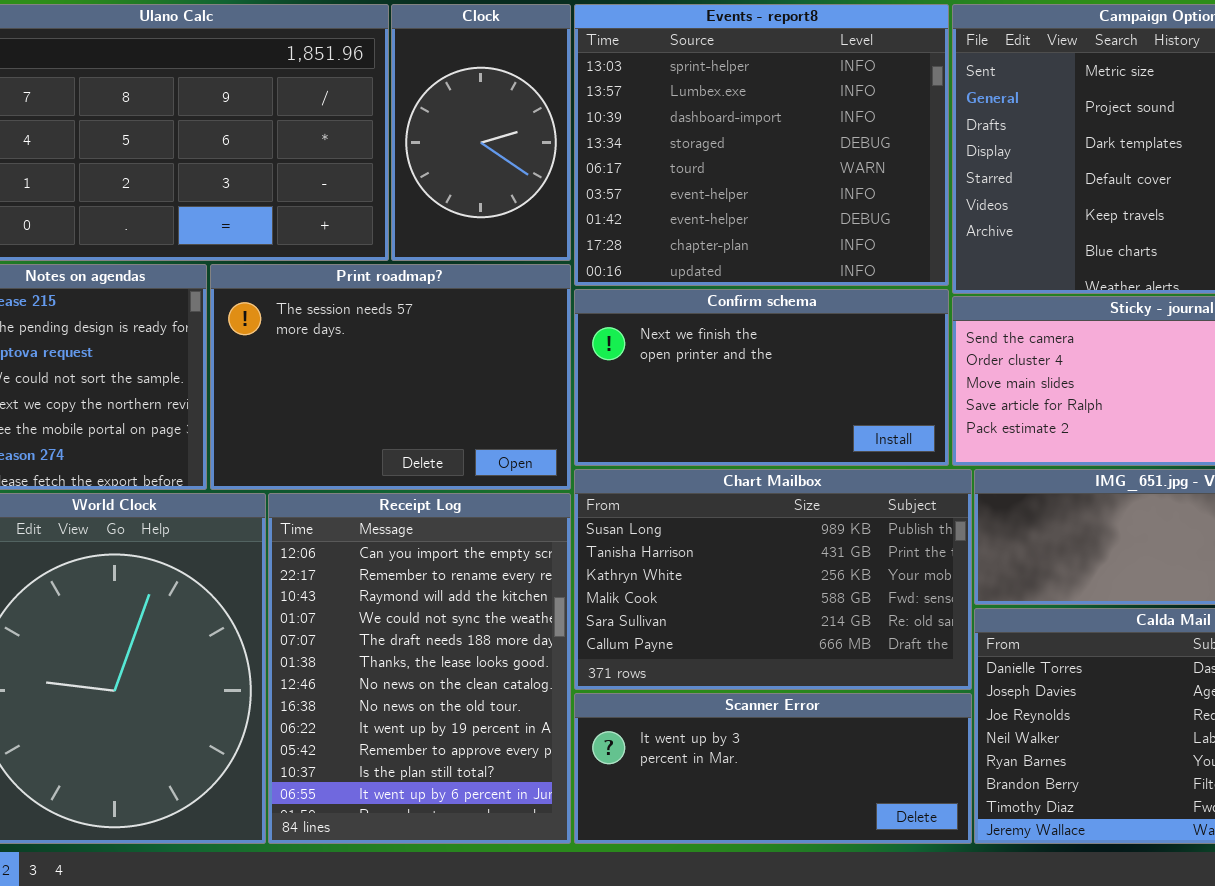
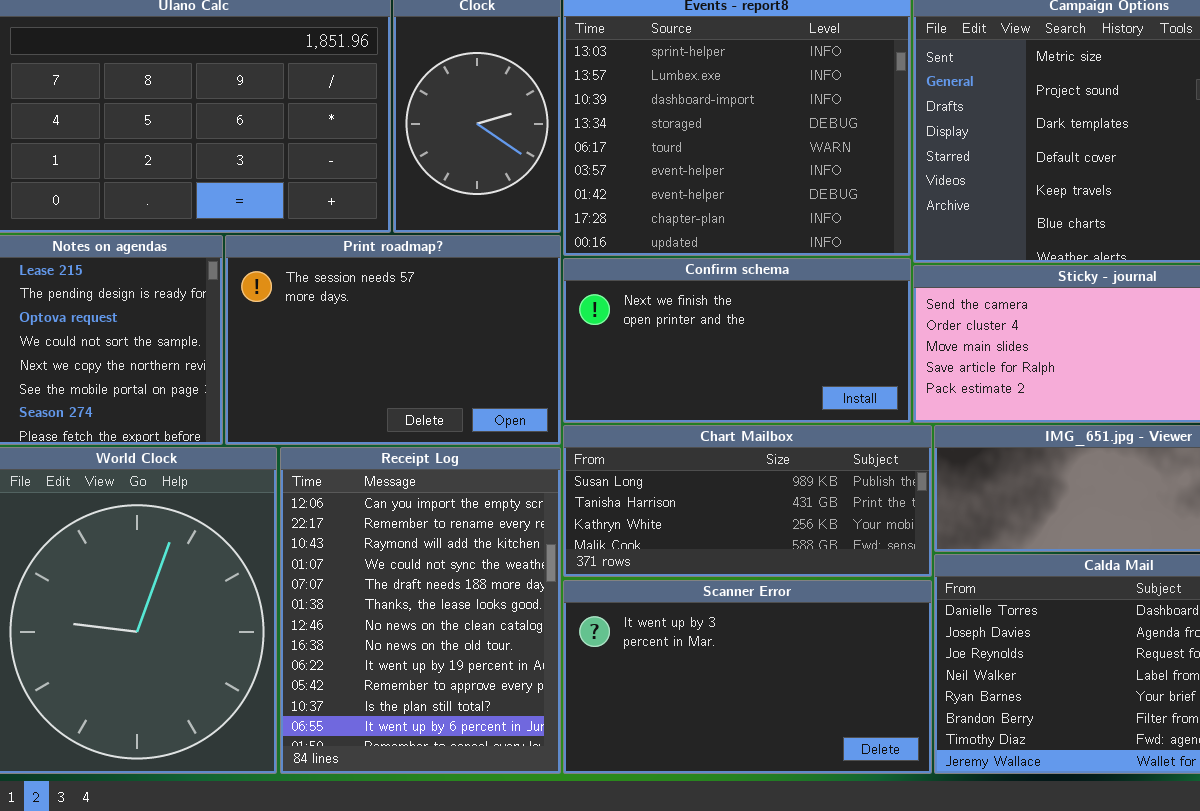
Chart Mailbox: [574,469,972,690] -> [563,425,932,577], resized
Scanner Error: [574,693,972,844] -> [563,580,932,774], resized

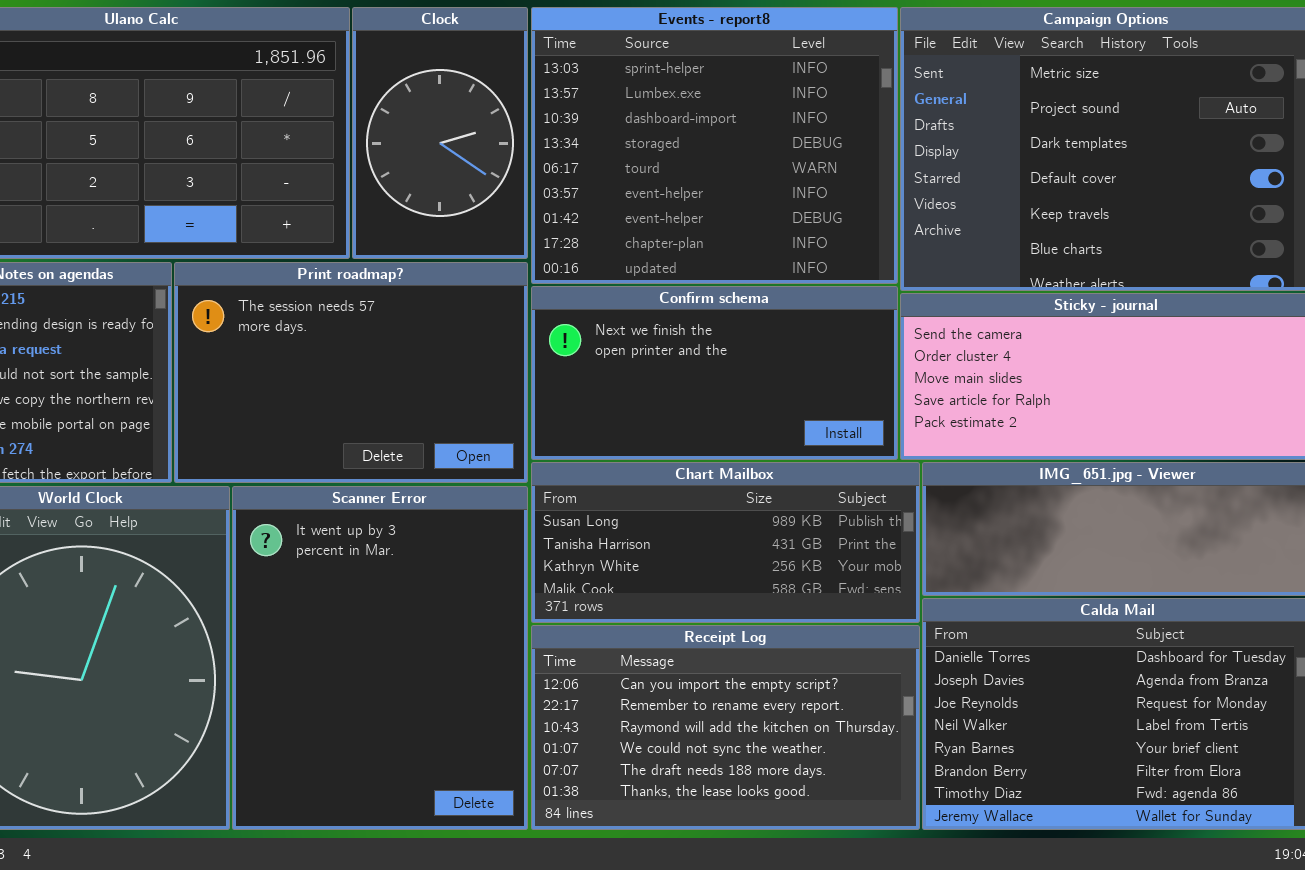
Receipt Log: [280,447,561,774] -> [531,625,920,830], moved, resized
Scanner Error: [563,580,932,774] -> [232,486,528,830], moved, resized

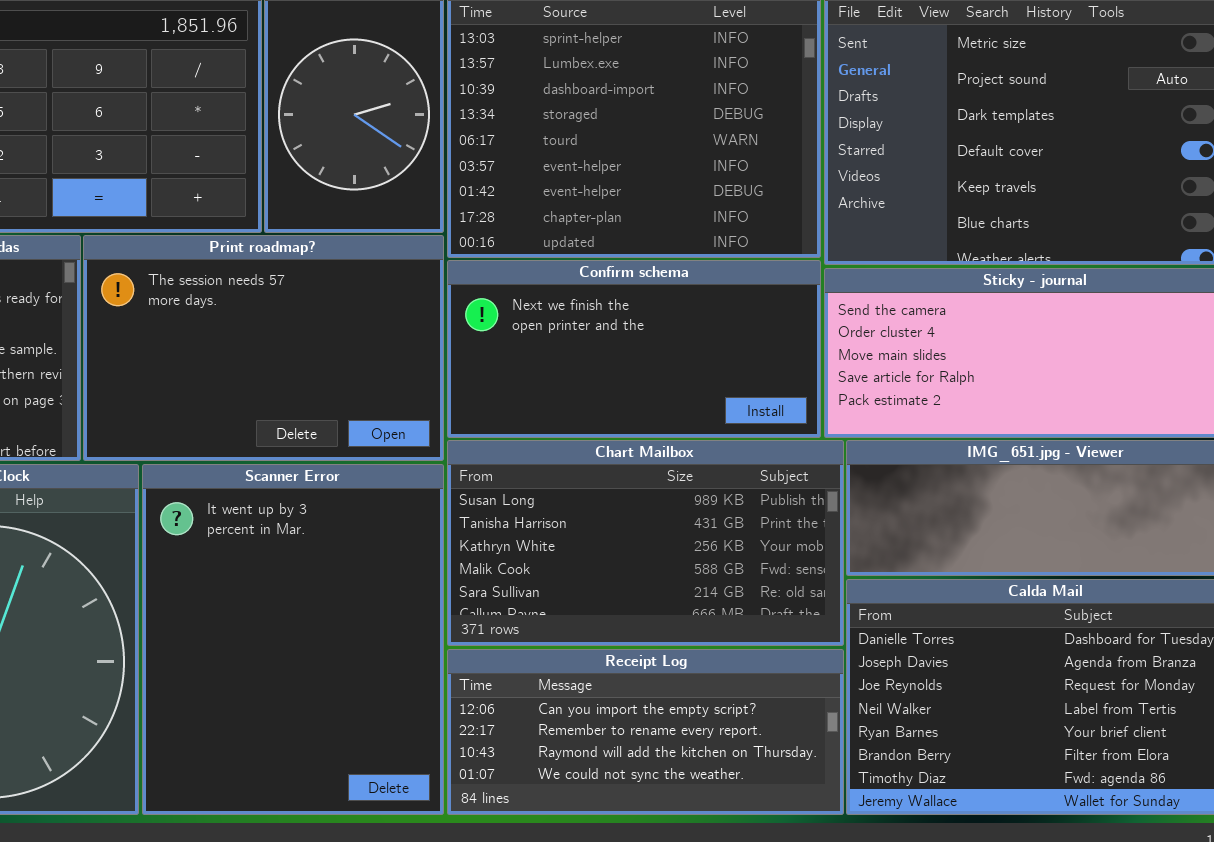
Chart Mailbox: [531,462,920,623] -> [447,440,844,646], resized
Receipt Log: [531,625,920,830] -> [447,649,844,815], resized

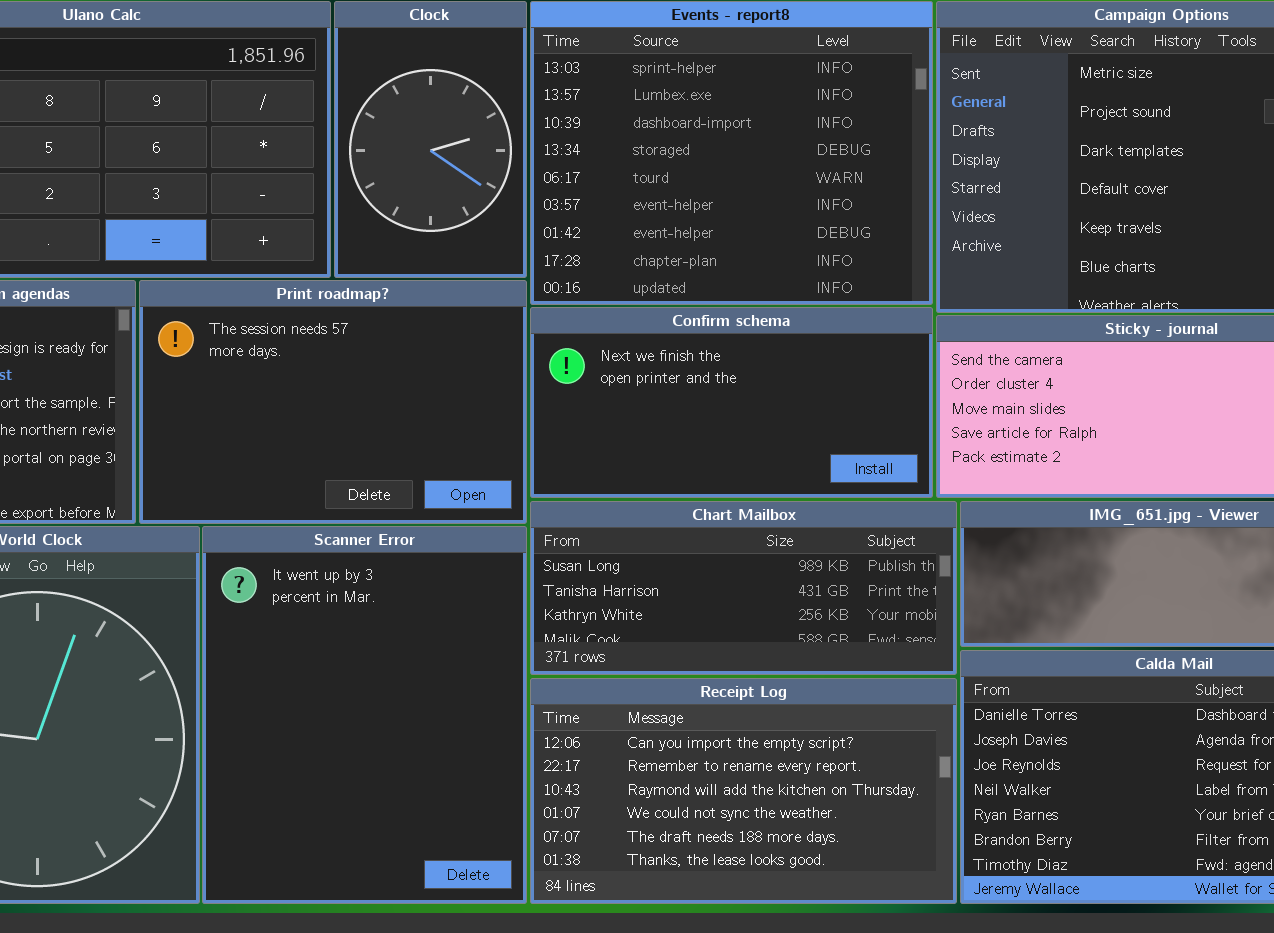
Chart Mailbox: [447,440,844,646] -> [530,501,957,675], resized
Receipt Log: [447,649,844,815] -> [530,678,957,904], resized

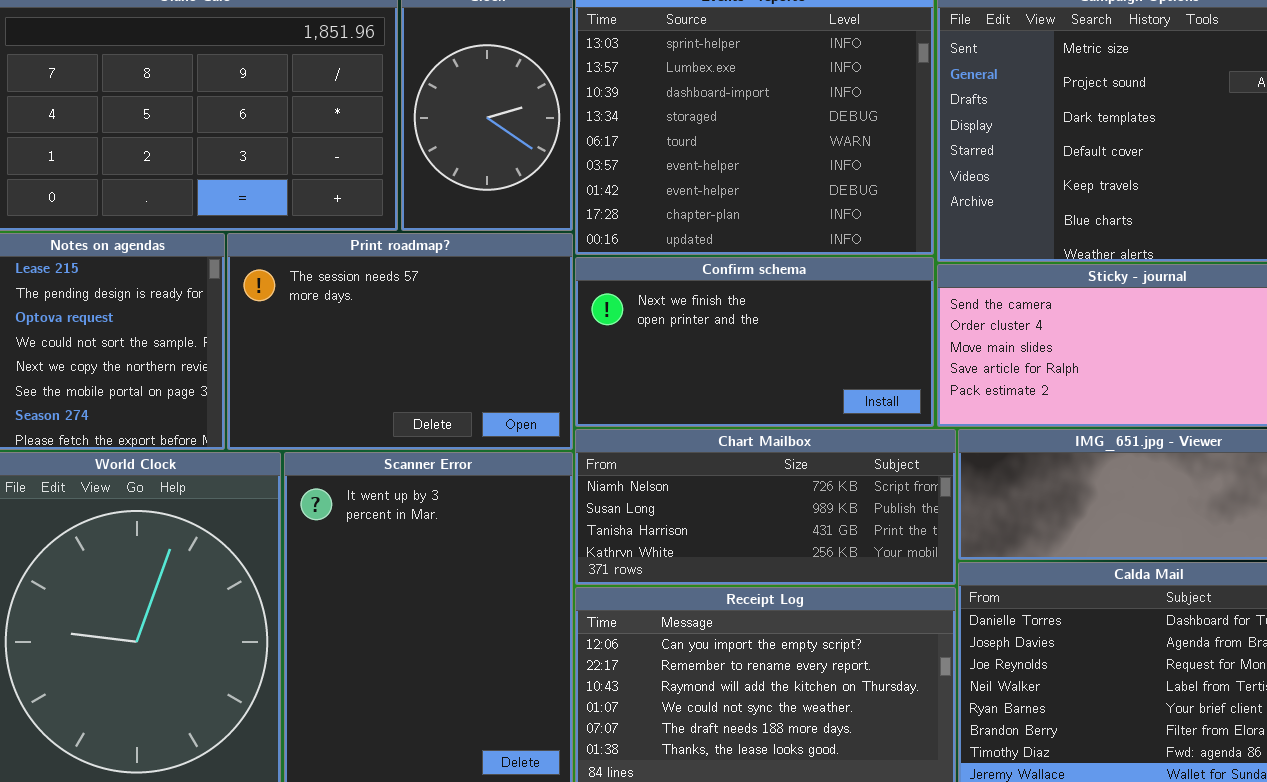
Chart Mailbox: [530,501,957,675] -> [575,429,956,585], scrolled up 1 row

